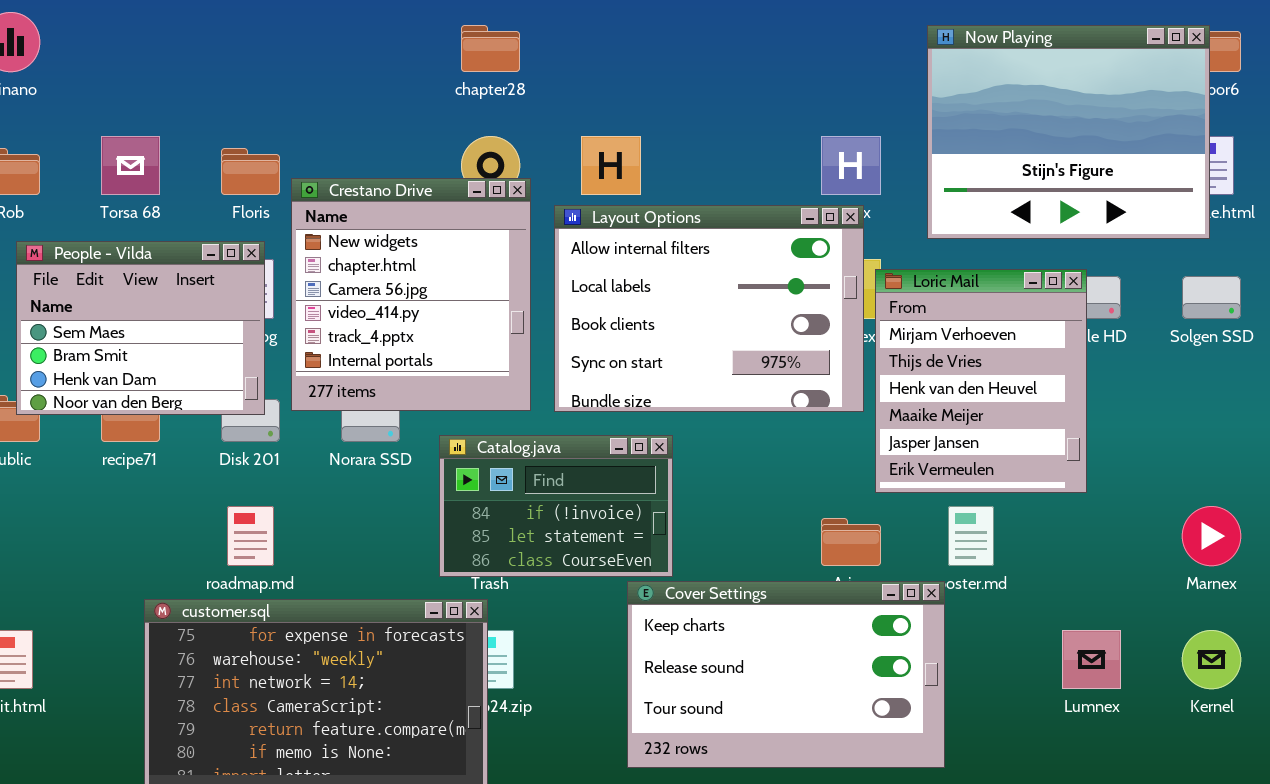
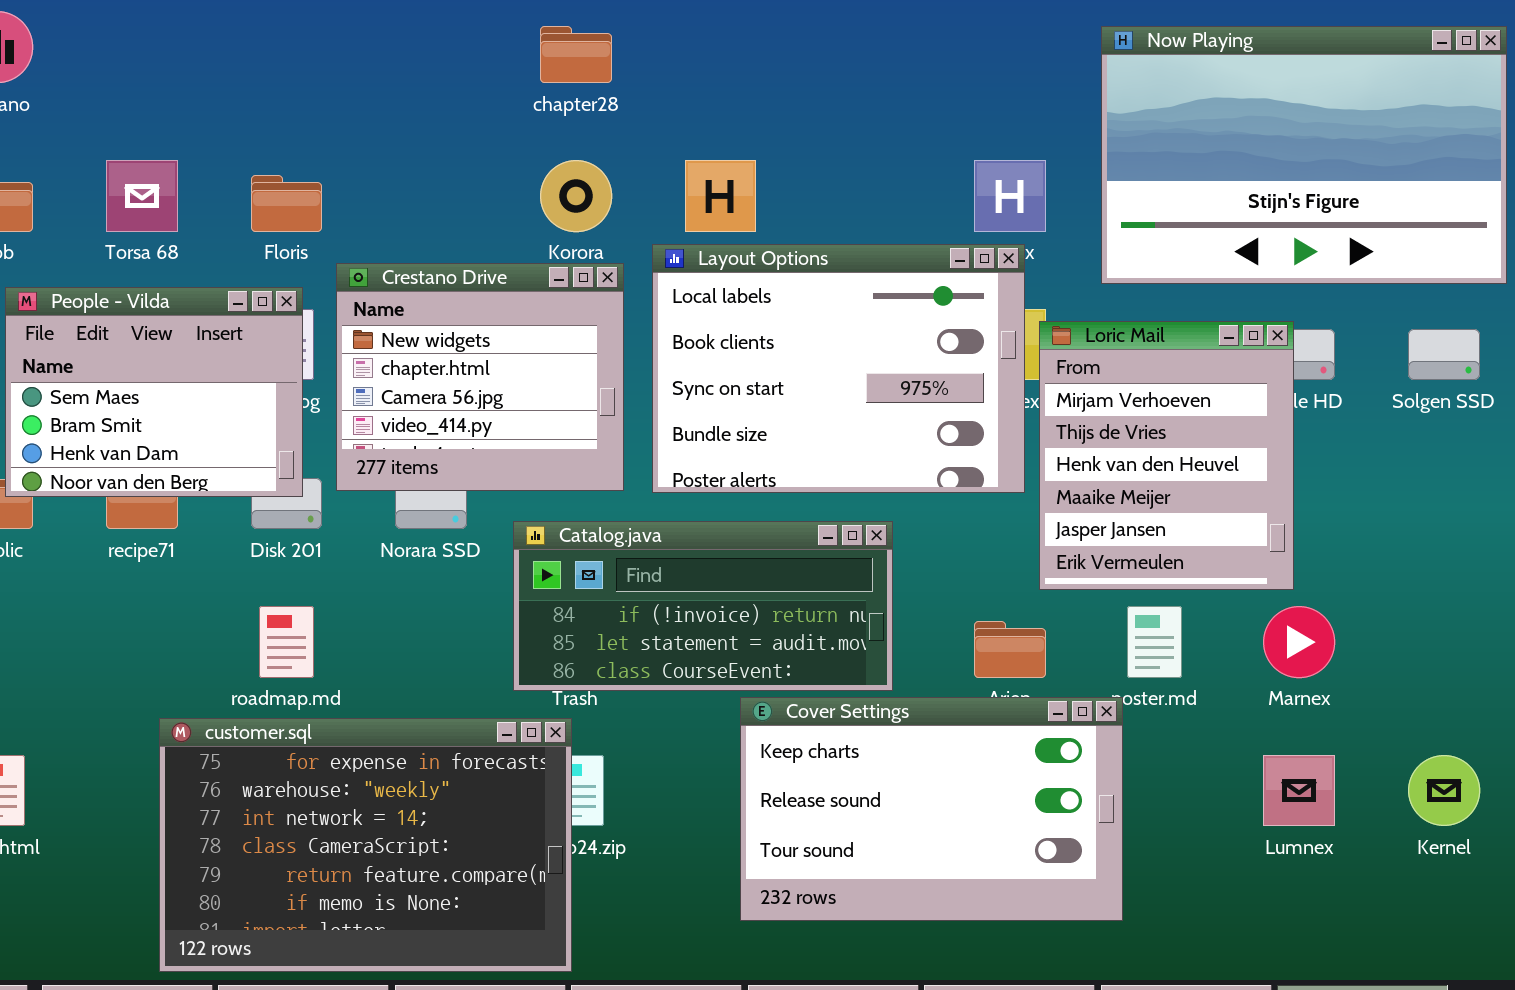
Now Playing: [927,25,1210,239] -> [1101,26,1507,284], resized
Crestano Drive: [291,178,531,411] -> [336,263,624,491], resized
Layout Options: [554,205,864,412] -> [652,244,1025,493], scrolled down 1 row
Catalog.java: [439,435,673,577] -> [513,521,893,691], resized
Marnex: [1182,506,1241,566] -> [1263,606,1335,678], moved

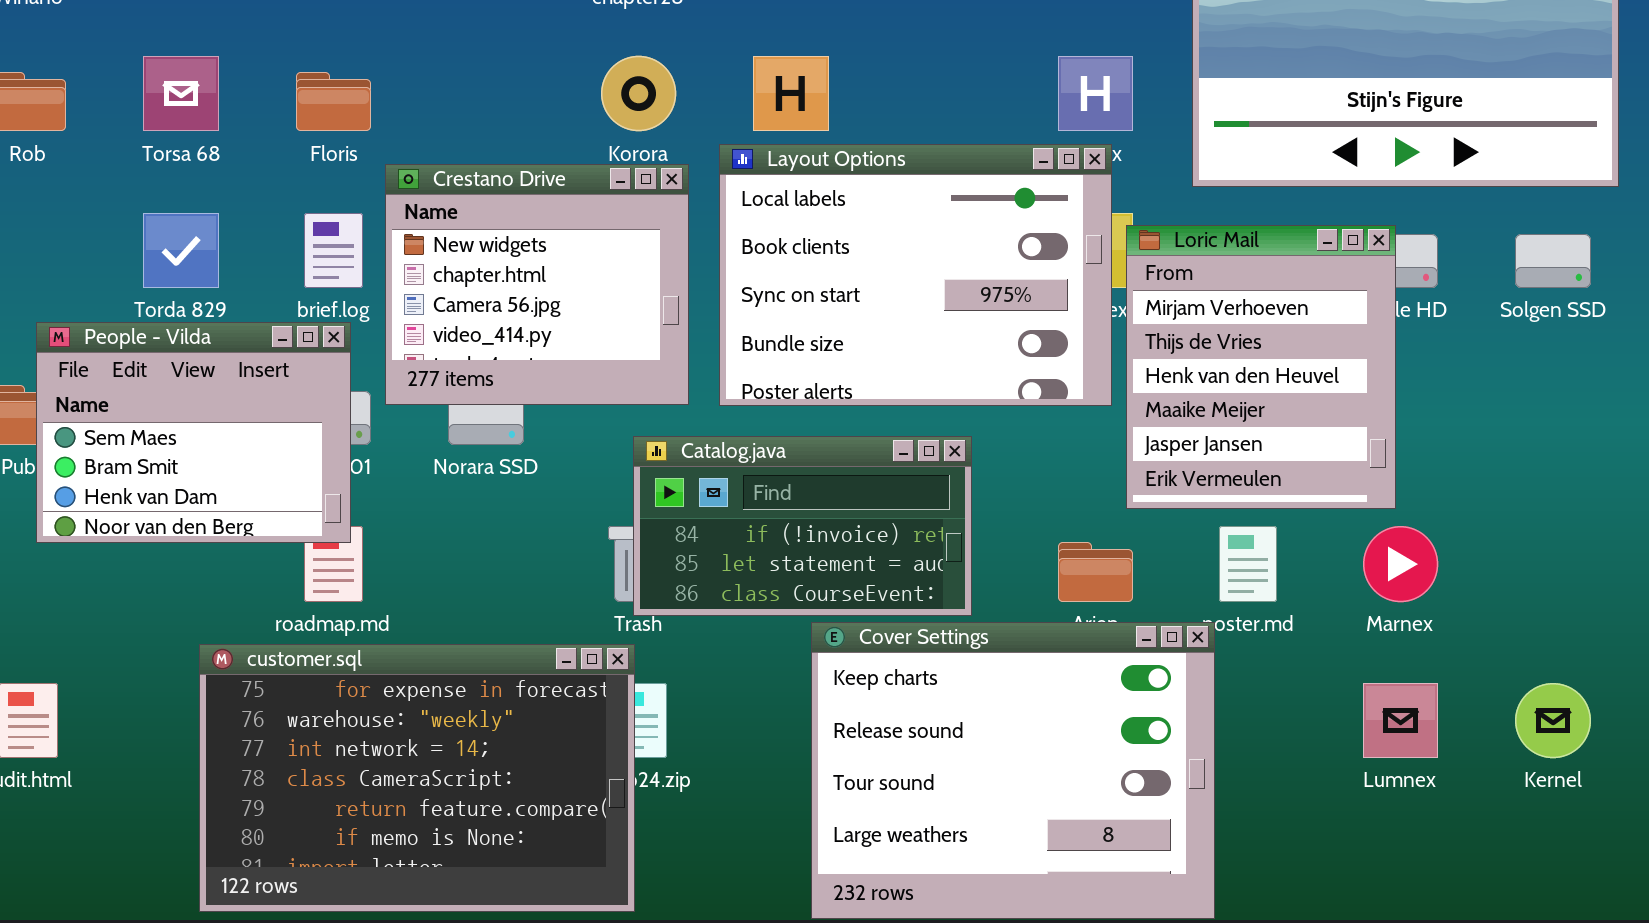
People - Vilda: [5,287,303,497] -> [36,322,351,543], moved
Catalog.java: [513,521,893,691] -> [633,436,972,616], resized
Cover Settings: [740,697,1123,921] -> [811,622,1215,919], resized

